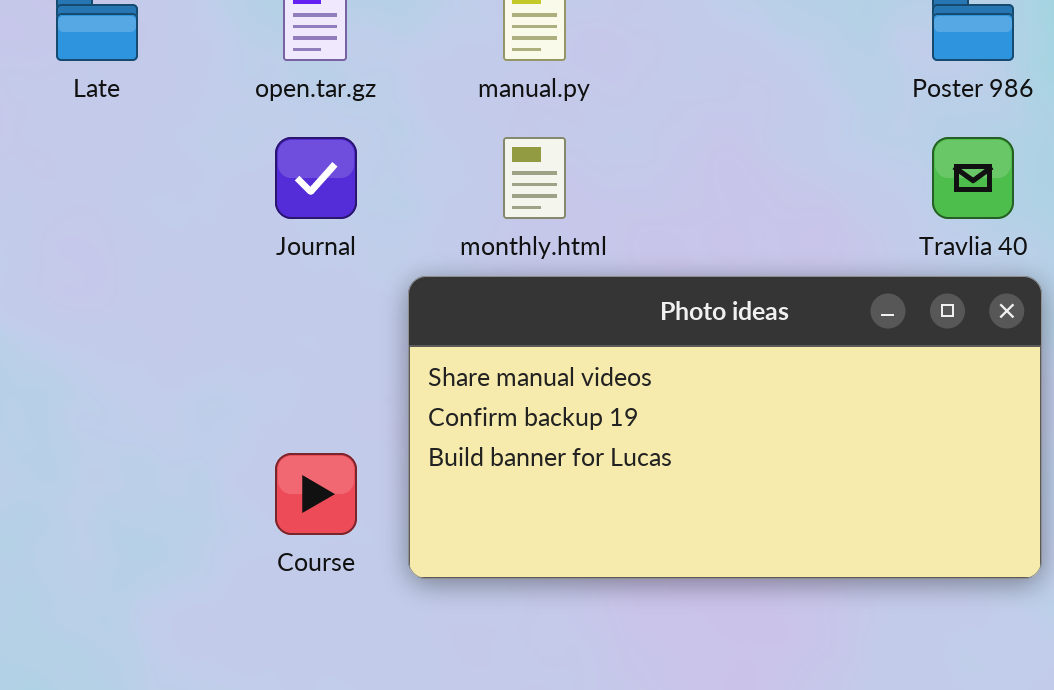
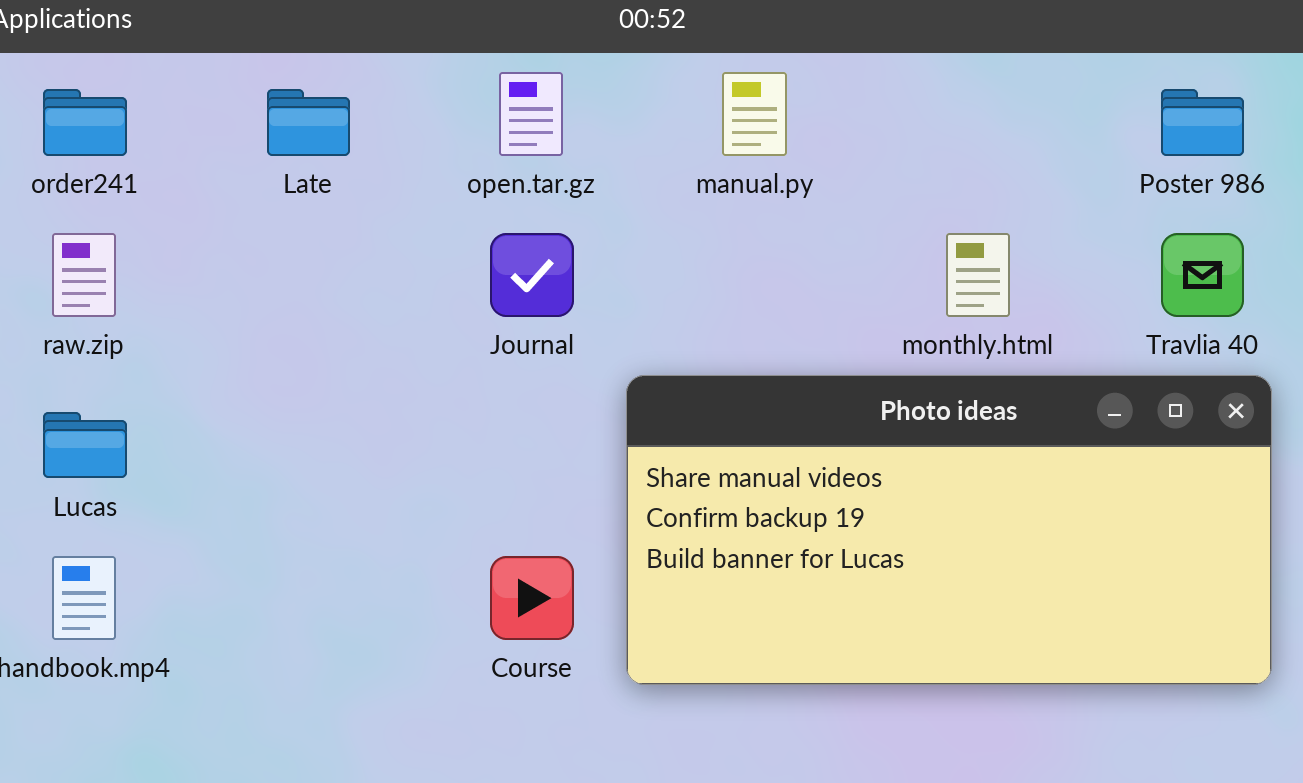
monthly.html: [503,137,566,219] -> [946,233,1010,317], moved

